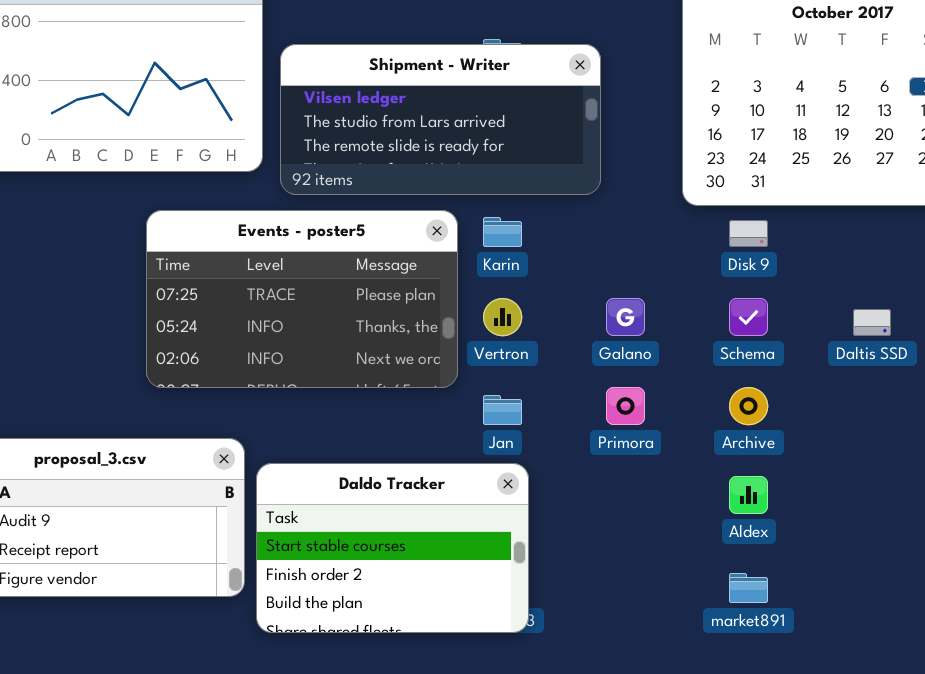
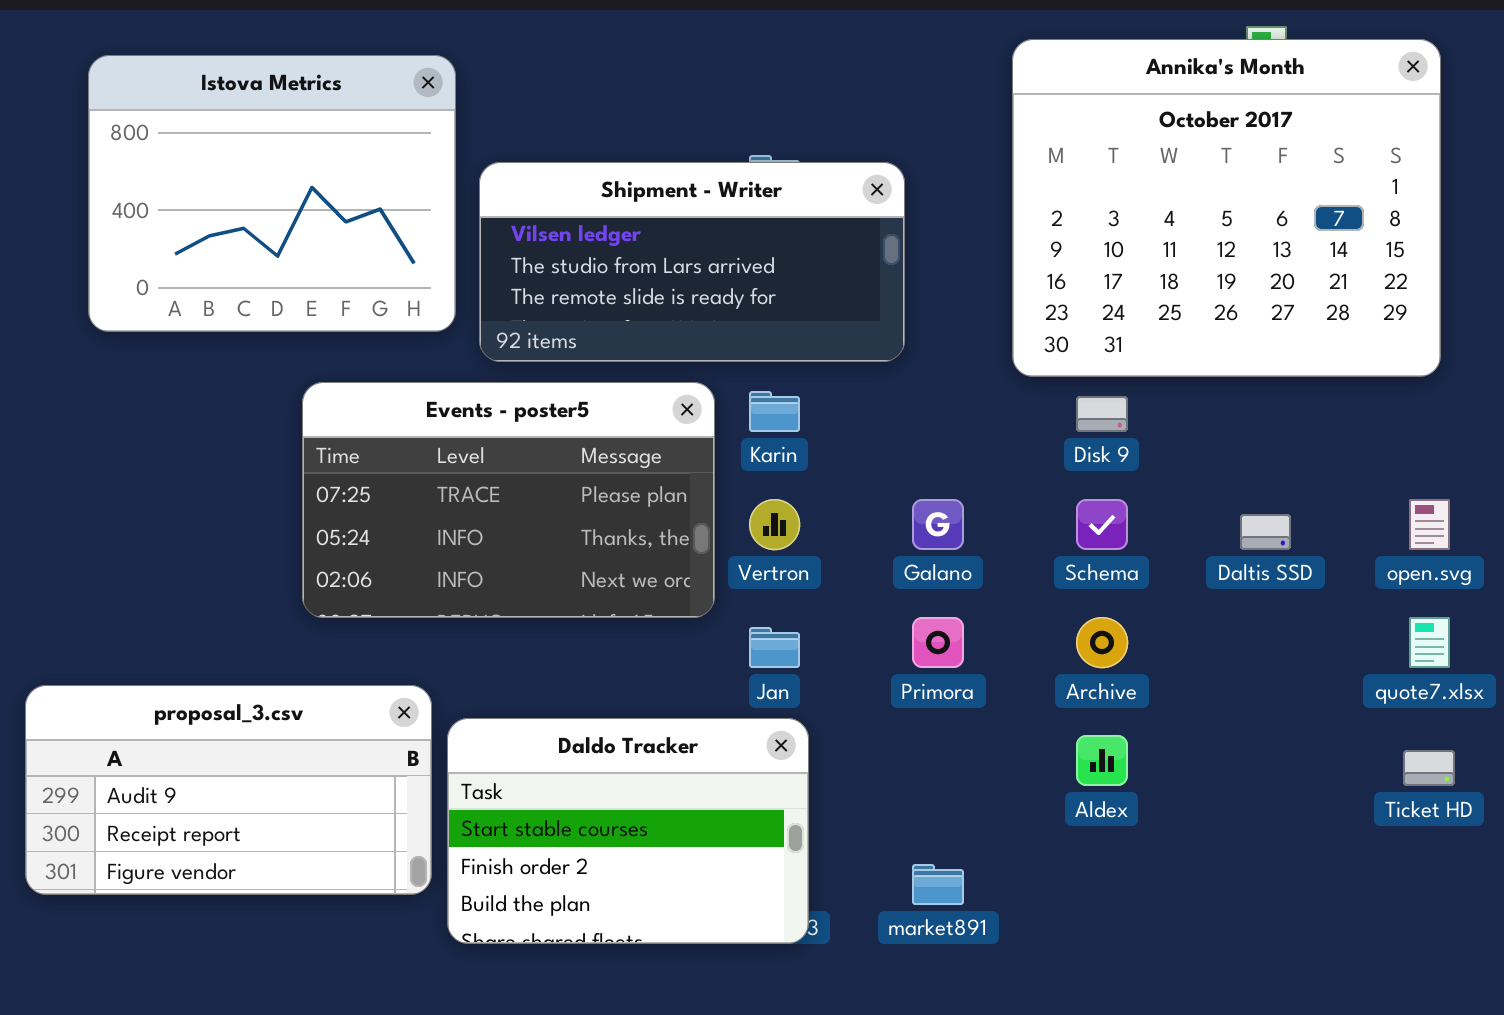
market891: [729,573,768,603] -> [912,864,964,905], moved

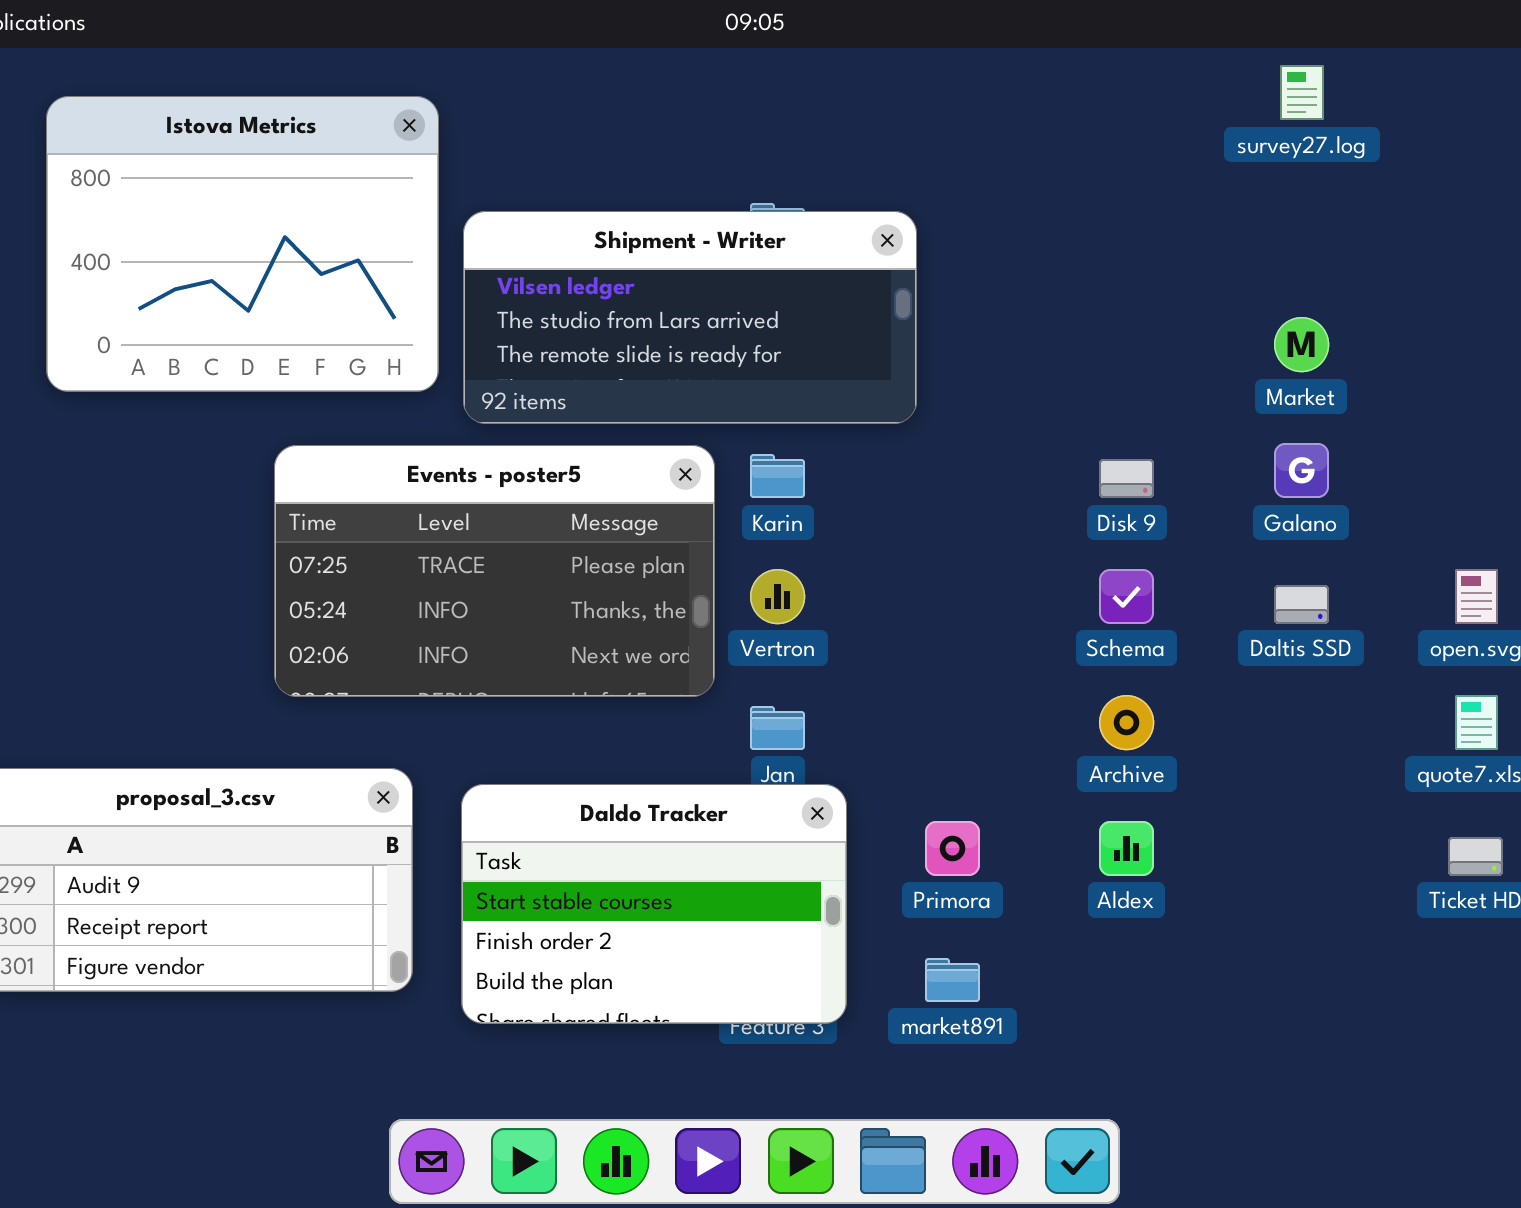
Annika's Month: [1012,39,1441,377] -> none, closed
Galano: [912,499,964,550] -> [1274,443,1329,498], moved
Primora: [912,617,964,668] -> [925,821,980,876], moved
Daldo Tracker: [447,718,809,944] -> [461,784,847,1024], moved

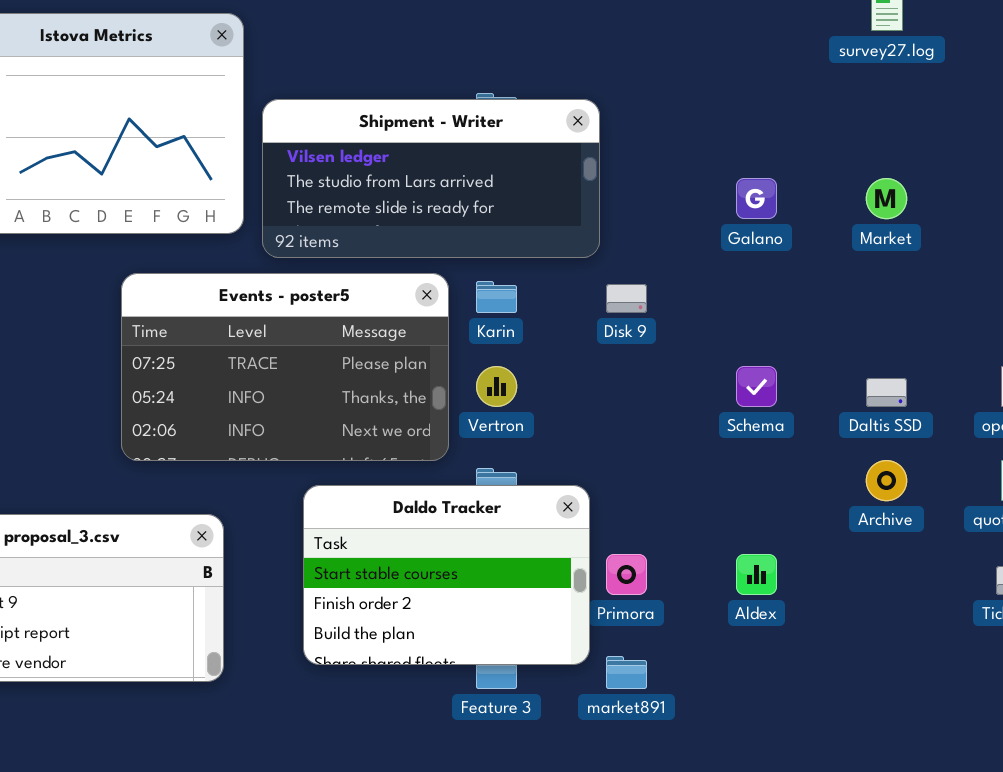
Galano: [1274,443,1329,498] -> [736,178,777,219], moved
Disk 9: [1099,459,1154,498] -> [606,284,647,313], moved
Archive: [1099,695,1154,750] -> [866,460,907,501], moved
Daldo Tracker: [461,784,847,1024] -> [303,485,590,665], moved

